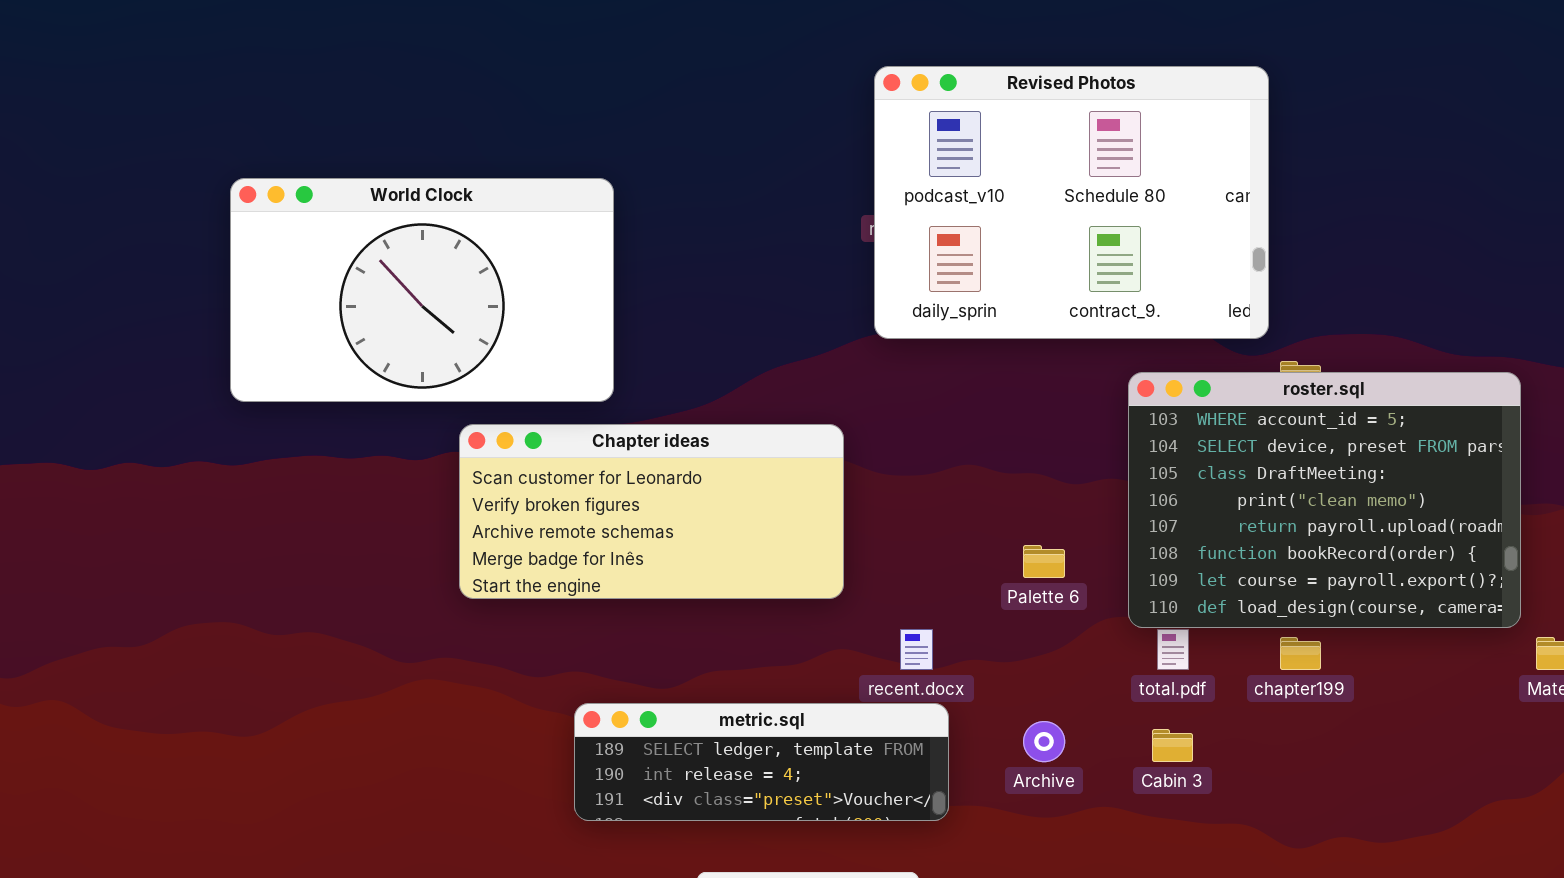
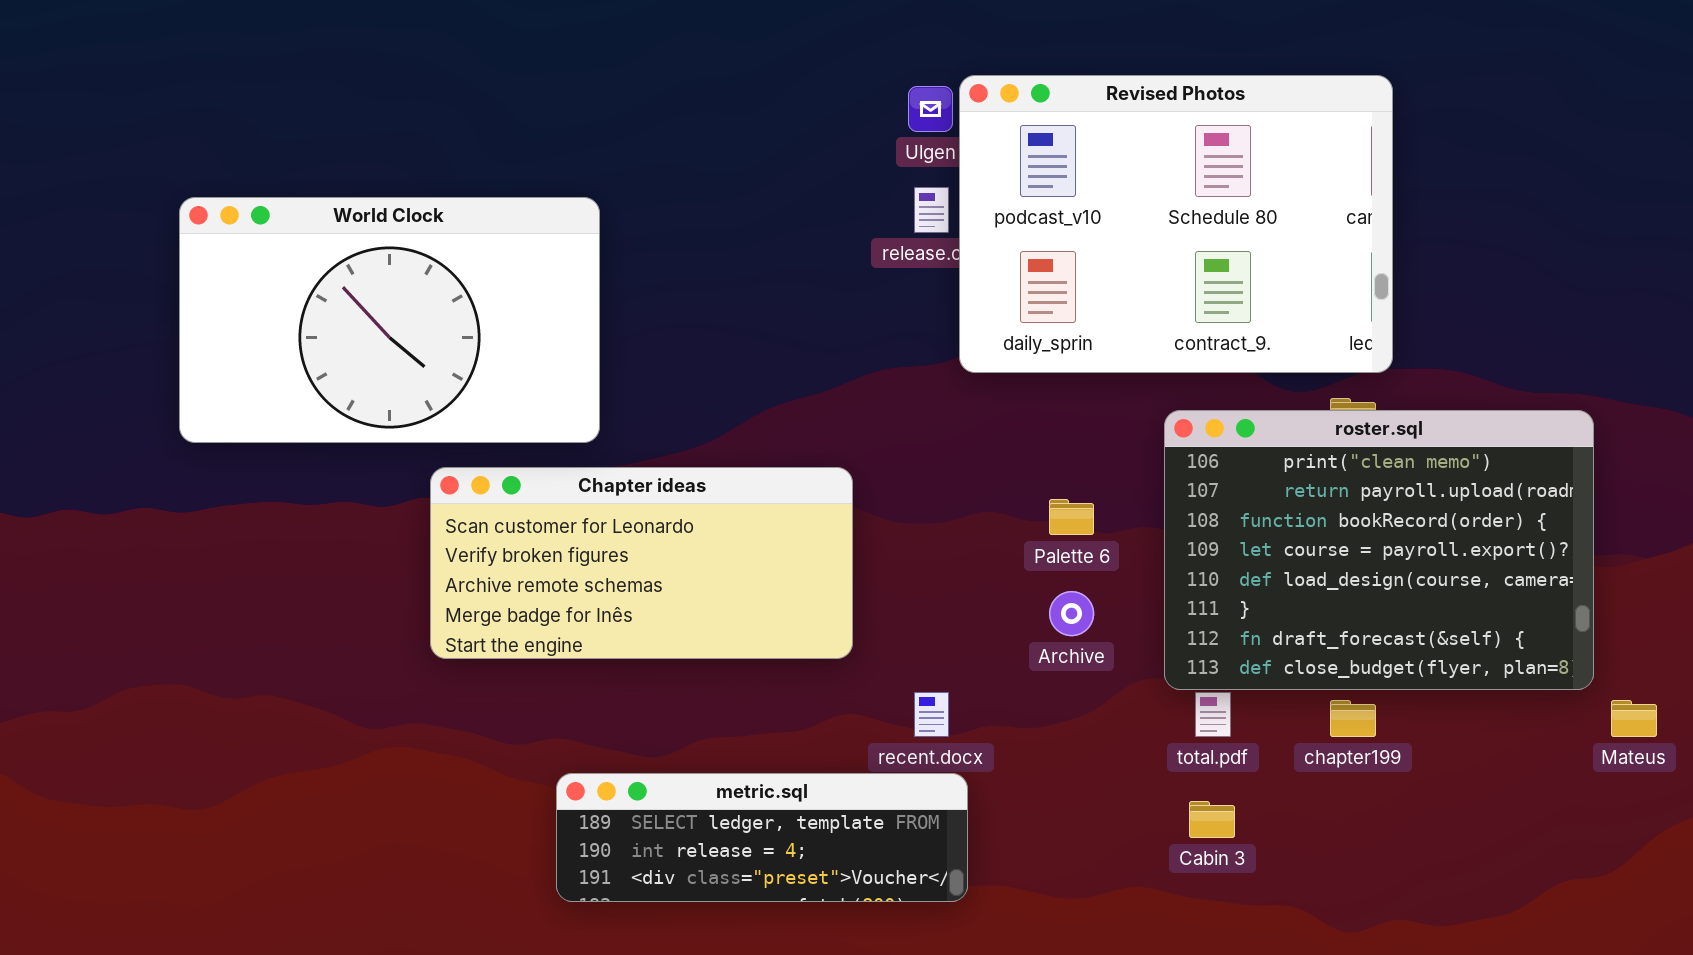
Revised Photos: [874,66,1269,339] -> [959,75,1393,373], moved
roster.sql: [1128,372,1521,628] -> [1164,410,1594,690], scrolled down 3 rows
Palette 6: [1023,545,1065,578] -> [1049,499,1094,535], moved
Archive: [1023,721,1065,762] -> [1049,591,1094,636], moved

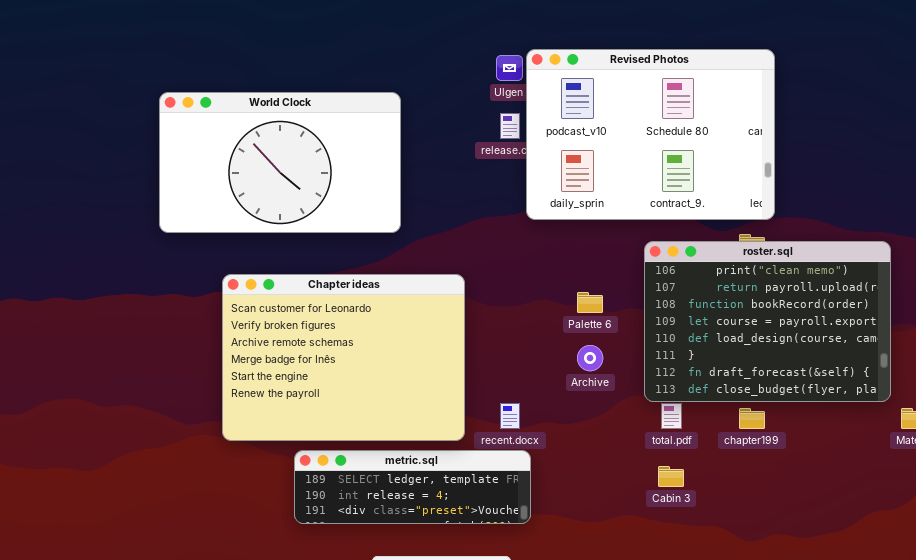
World Clock: [179,197,600,443] -> [159,92,401,233], moved
Chapter ideas: [430,467,853,659] -> [222,274,465,441], resized

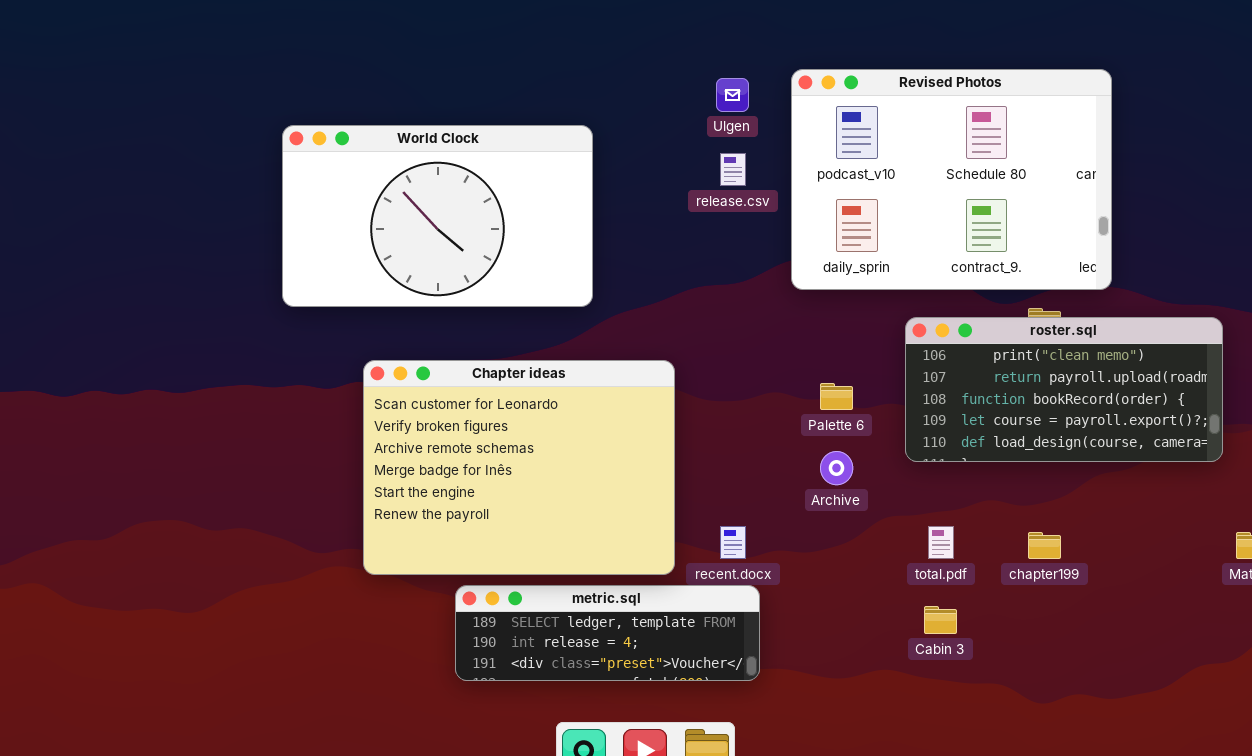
Revised Photos: [526,49,775,220] -> [791,69,1112,290], moved
roster.sql: [644,241,891,402] -> [905,317,1223,462], resized

